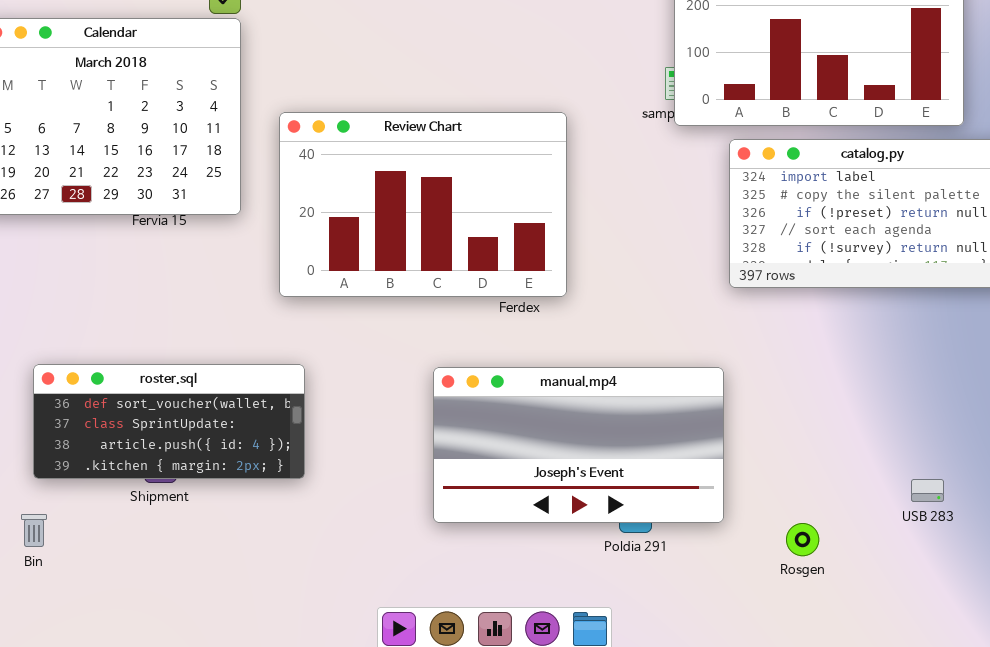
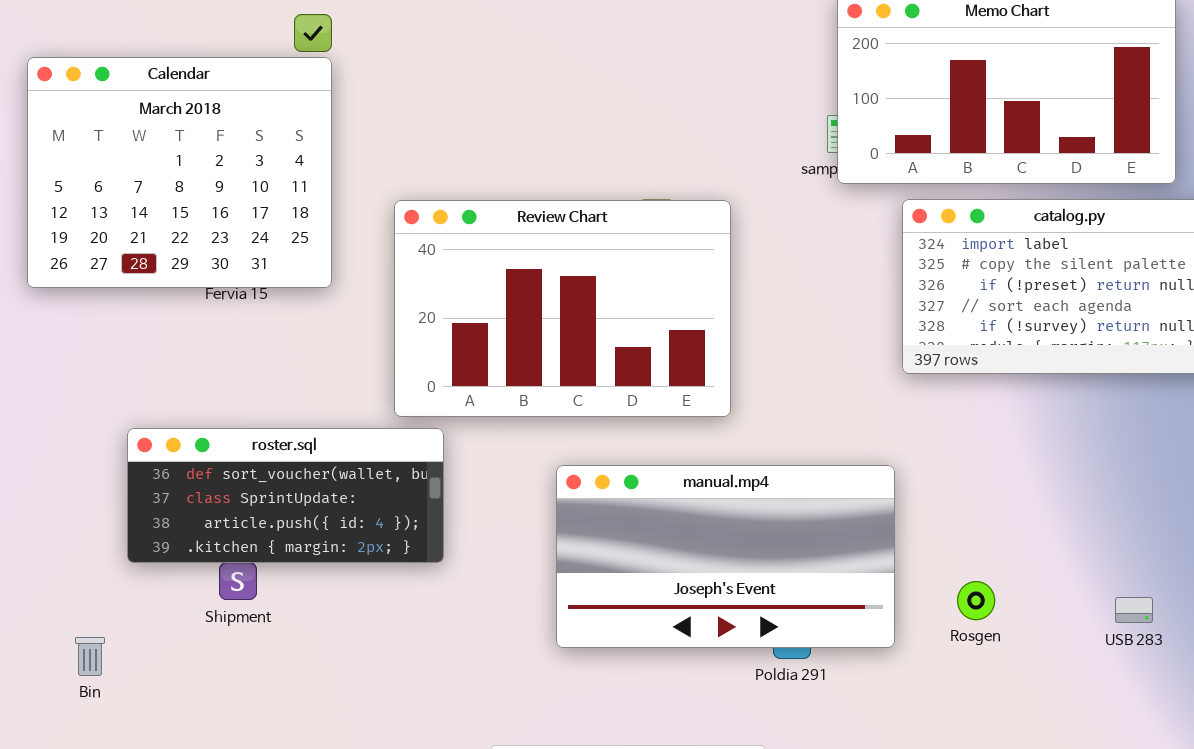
Review Chart: [279,112,567,297] -> [394,200,731,417], moved
roster.sql: [33,364,305,479] -> [127,428,444,563], moved
Rosgen: [786,523,819,556] -> [957,581,995,620], moved

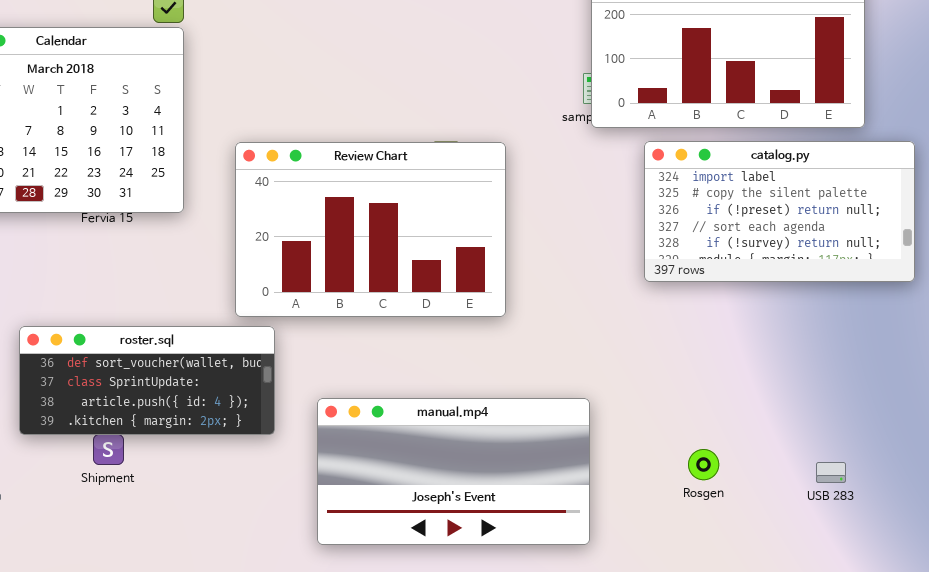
manual.mp4: [556,465,895,648] -> [317,398,590,545], moved

